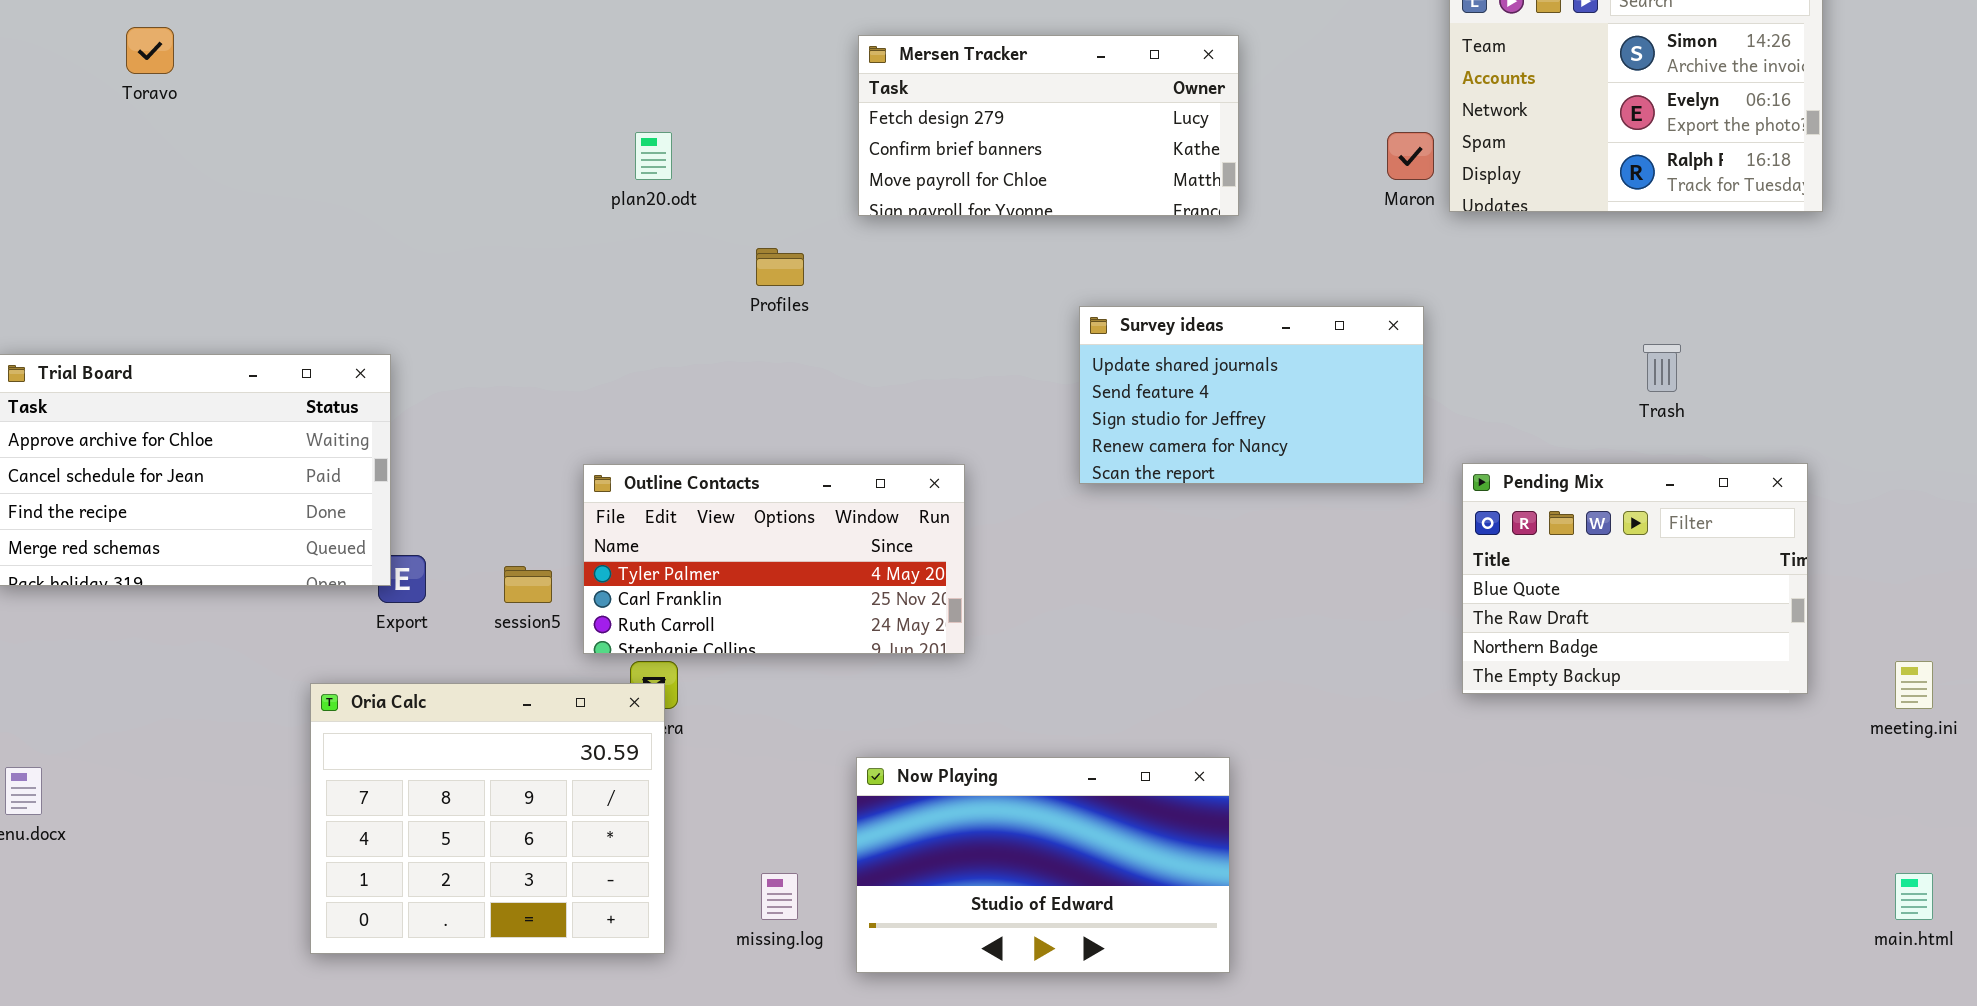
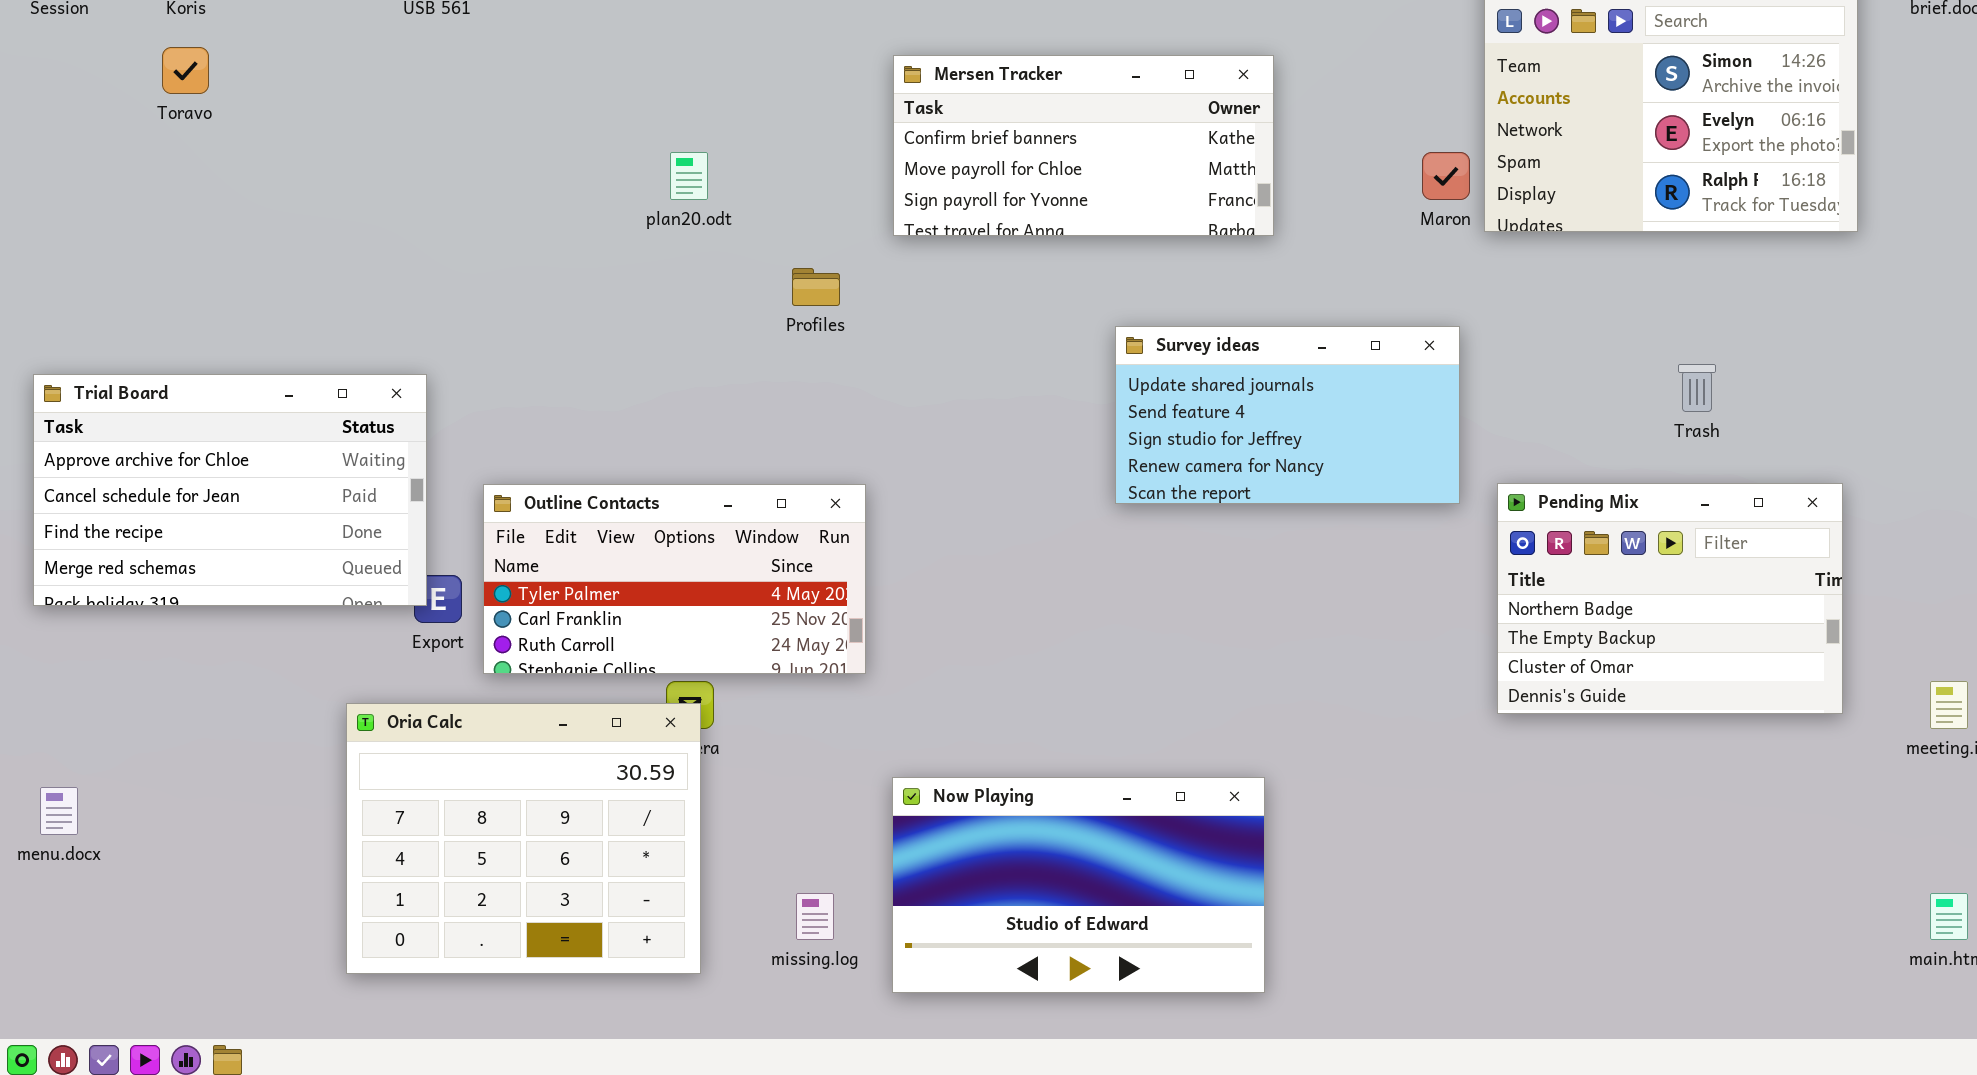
Mersen Tracker: [858,35,1239,216] -> [893,55,1274,236], scrolled down 1 row
Pending Mix: [1462,463,1808,694] -> [1497,483,1843,714], scrolled down 2 rows
Outline Contacts: [583,464,965,654] -> [483,484,866,674], moved

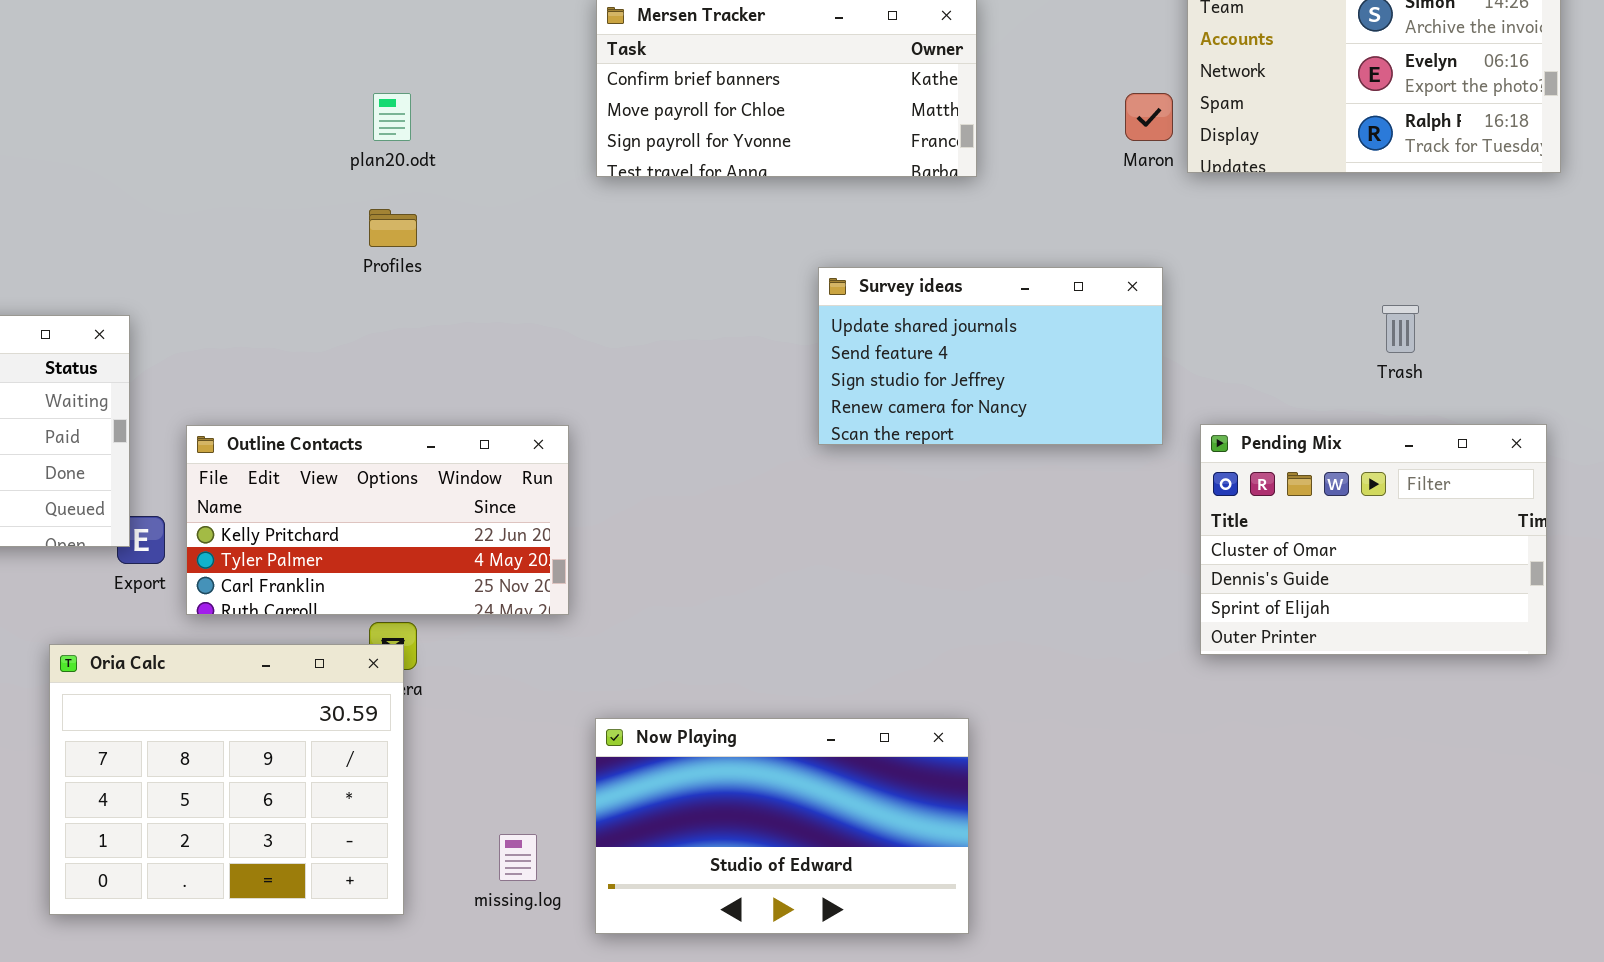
Profiles: [792,268,840,306] -> [369,209,417,247], moved
Pending Mix: [1497,483,1843,714] -> [1200,424,1547,655], scrolled down 2 rows
Outline Contacts: [483,484,866,674] -> [186,425,569,615], scrolled up 1 row

